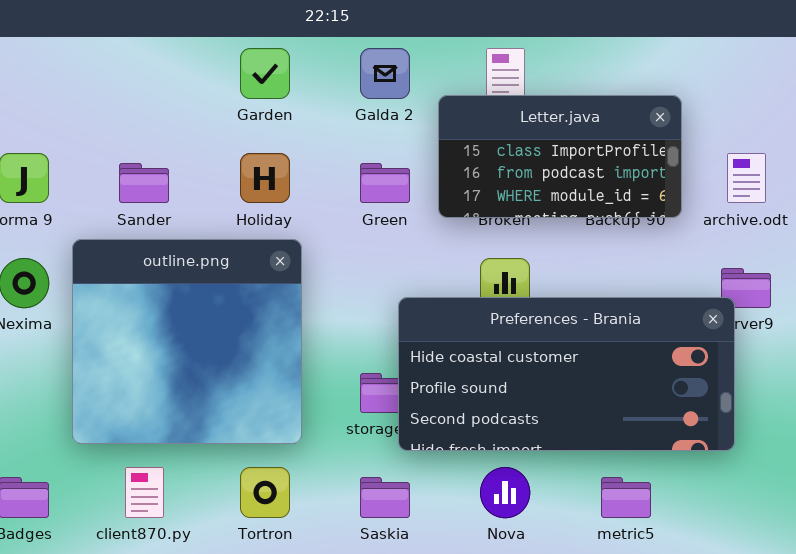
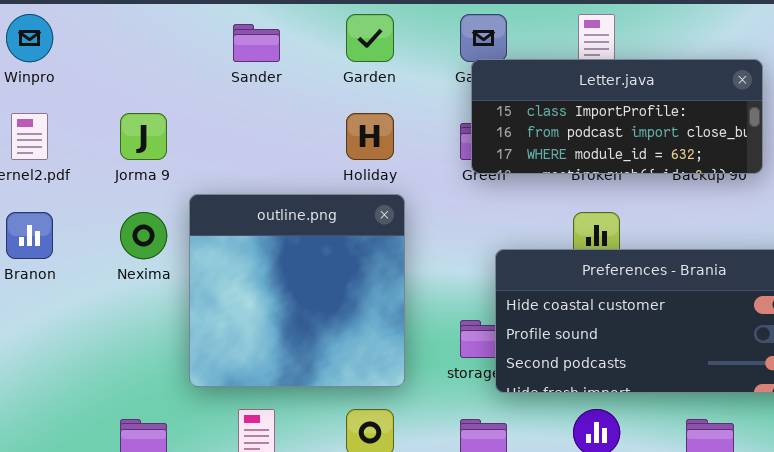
Letter.java: [438,95,682,218] -> [471,59,763,174], resized
Sander: [119,163,169,203] -> [233,24,280,62], moved

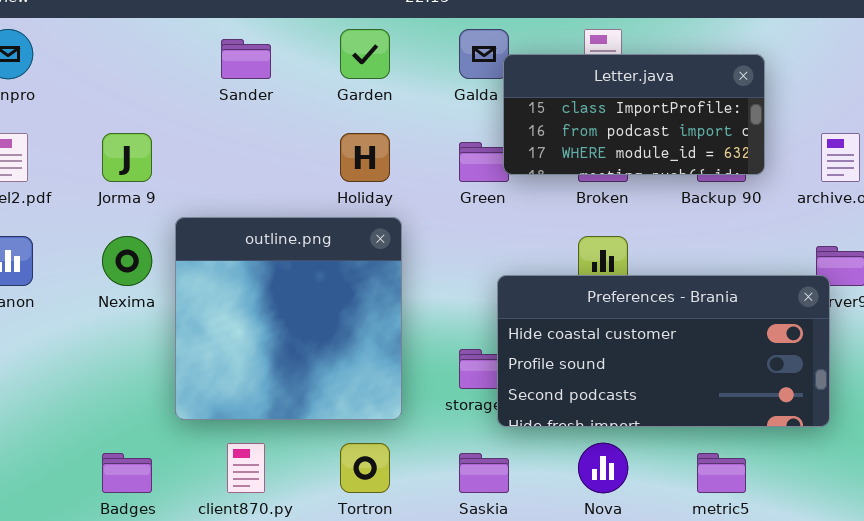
Letter.java: [471,59,763,174] -> [503,54,765,175], moved, resized

